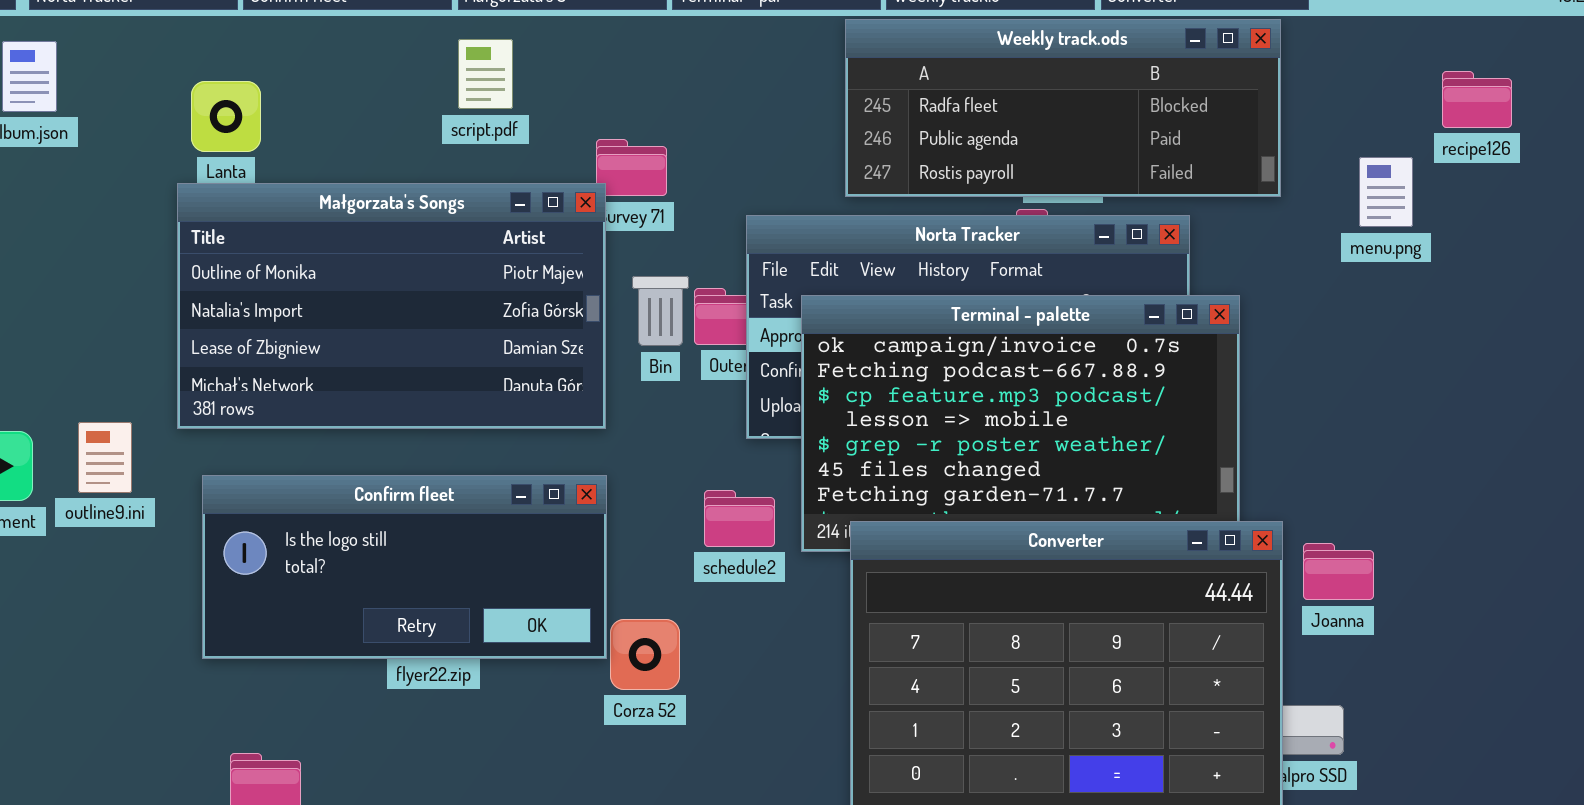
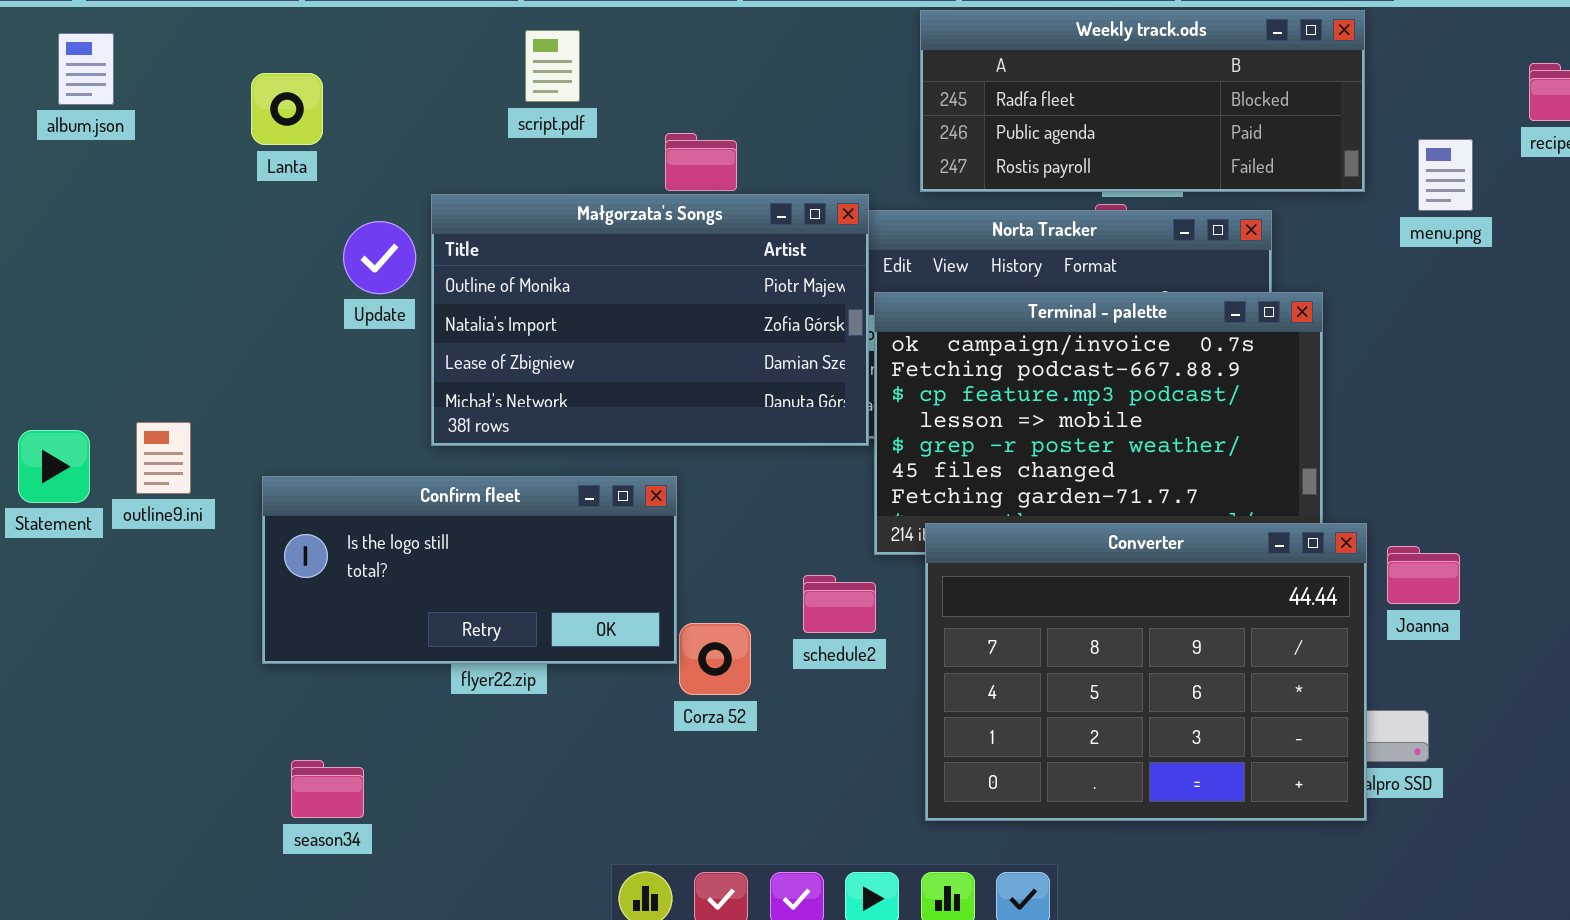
menu.png: [1359,157,1413,227] -> [1418,139,1473,211], moved
Małgorzata's Songs: [177,183,606,429] -> [431,194,869,446], moved
schedule2: [704,490,775,547] -> [803,575,876,633], moved

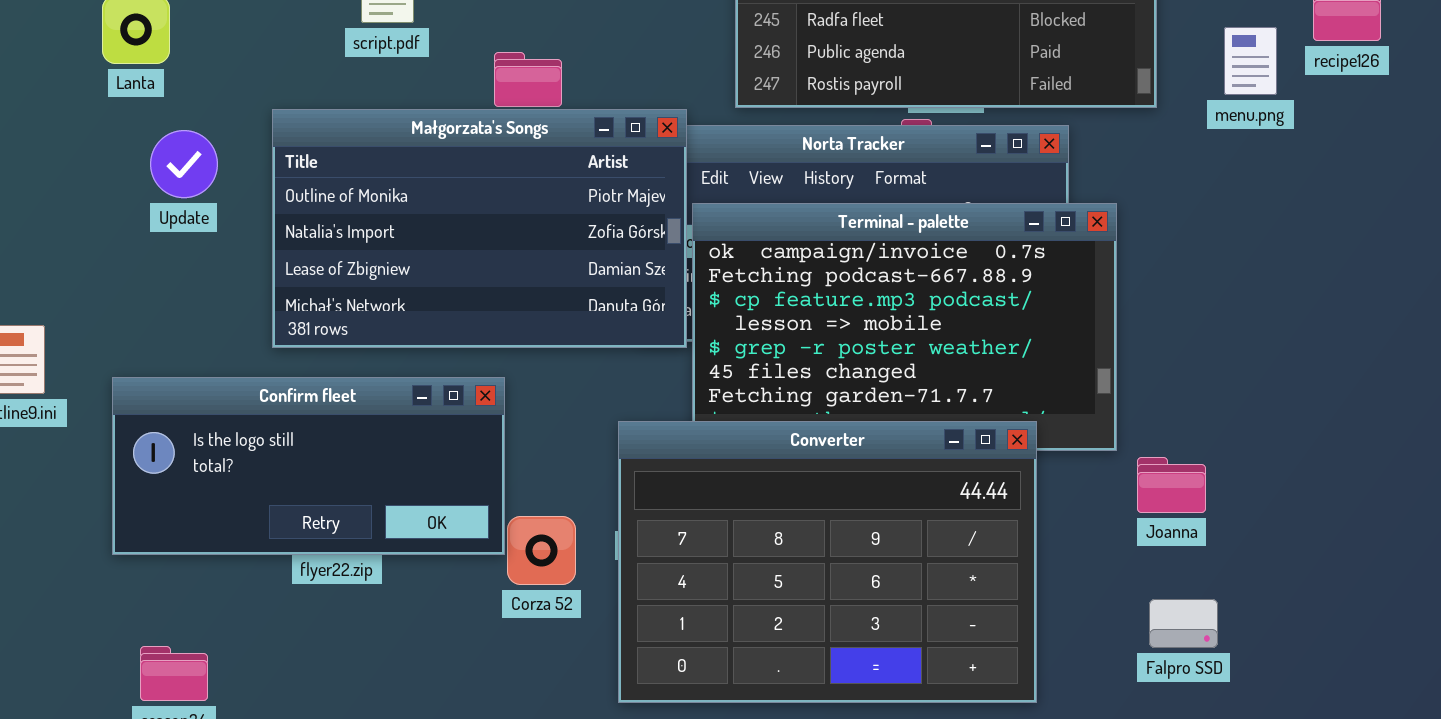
menu.png: [1418,139,1473,211] -> [1224,27,1277,95], moved
Update: [343,221,416,294] -> [150,130,218,198], moved
Converter: [925,523,1367,821] -> [618,421,1037,703], moved
Joanna: [1387,546,1460,604] -> [1137,457,1206,513], moved

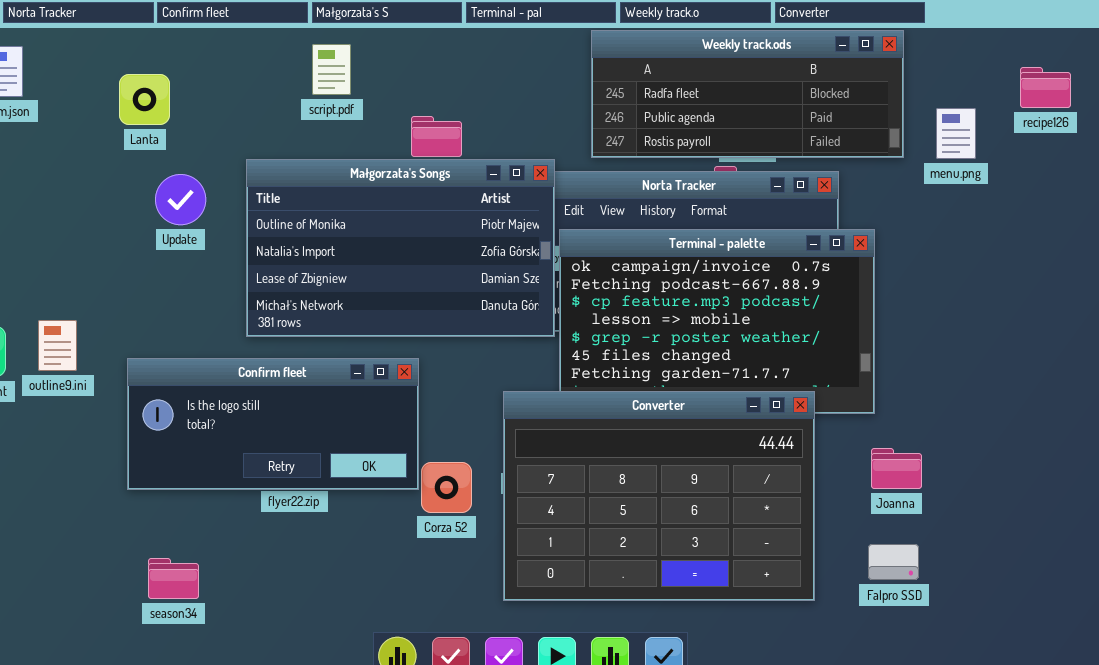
menu.png: [1224,27,1277,95] -> [936,108,976,159], moved
Joanna: [1137,457,1206,513] -> [871,448,922,489], moved
Falpro SSD: [1149,599,1218,648] -> [868,544,919,580], moved

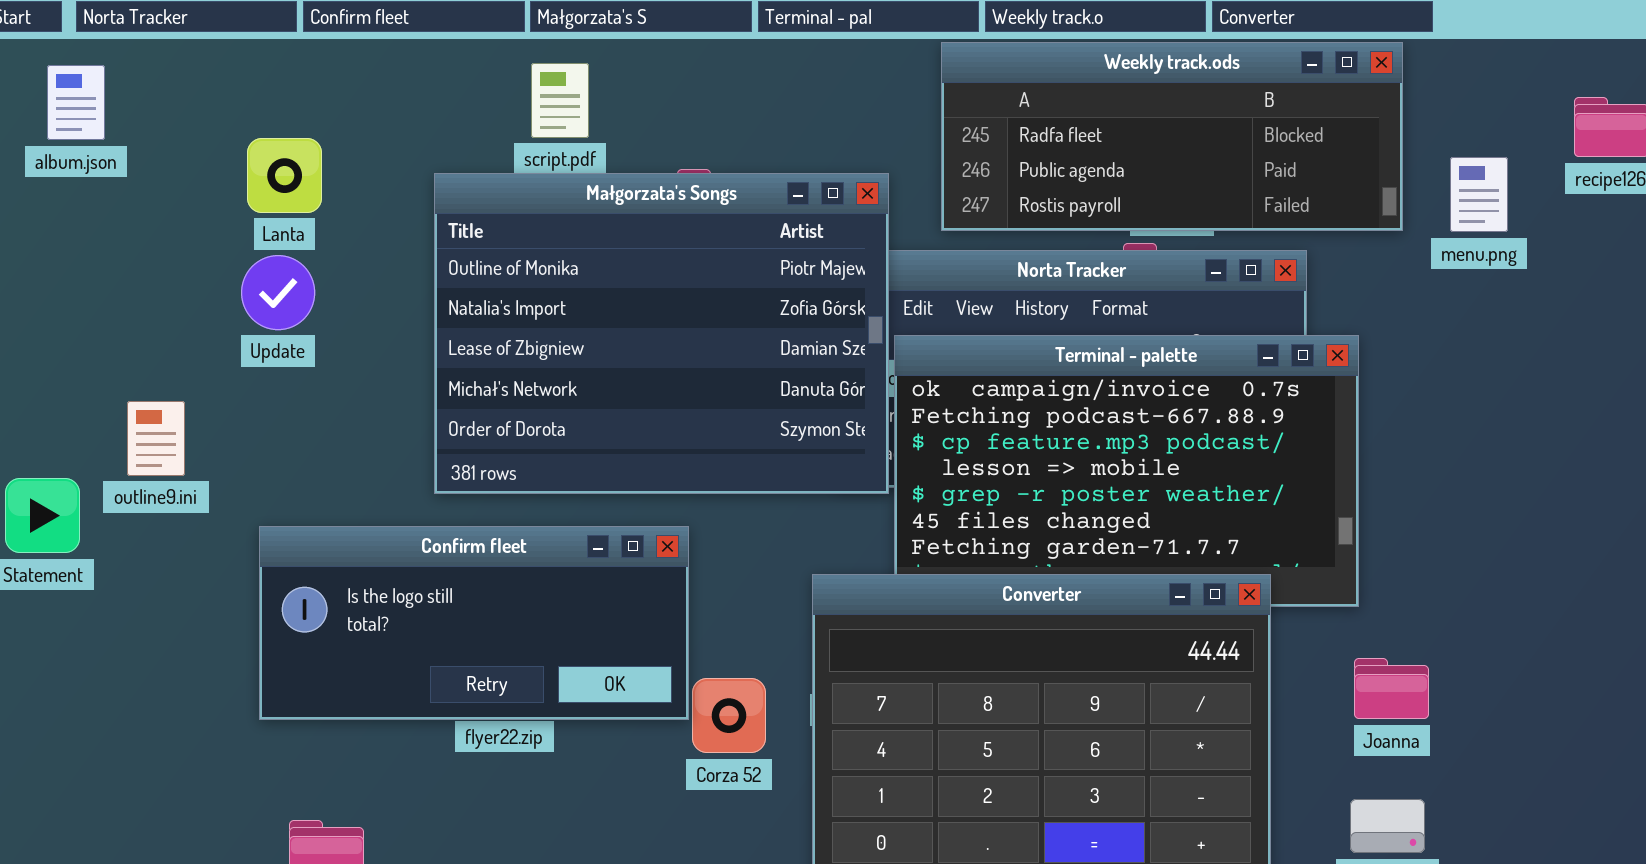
Lanta: [119,74,170,125] -> [247,138,322,213], moved
Małgorzata's Songs: [246,159,555,337] -> [434,173,889,494], resized
Update: [155,174,206,225] -> [241,255,315,330], moved
outline9.ini: [38,320,77,371] -> [127,401,185,476], moved

